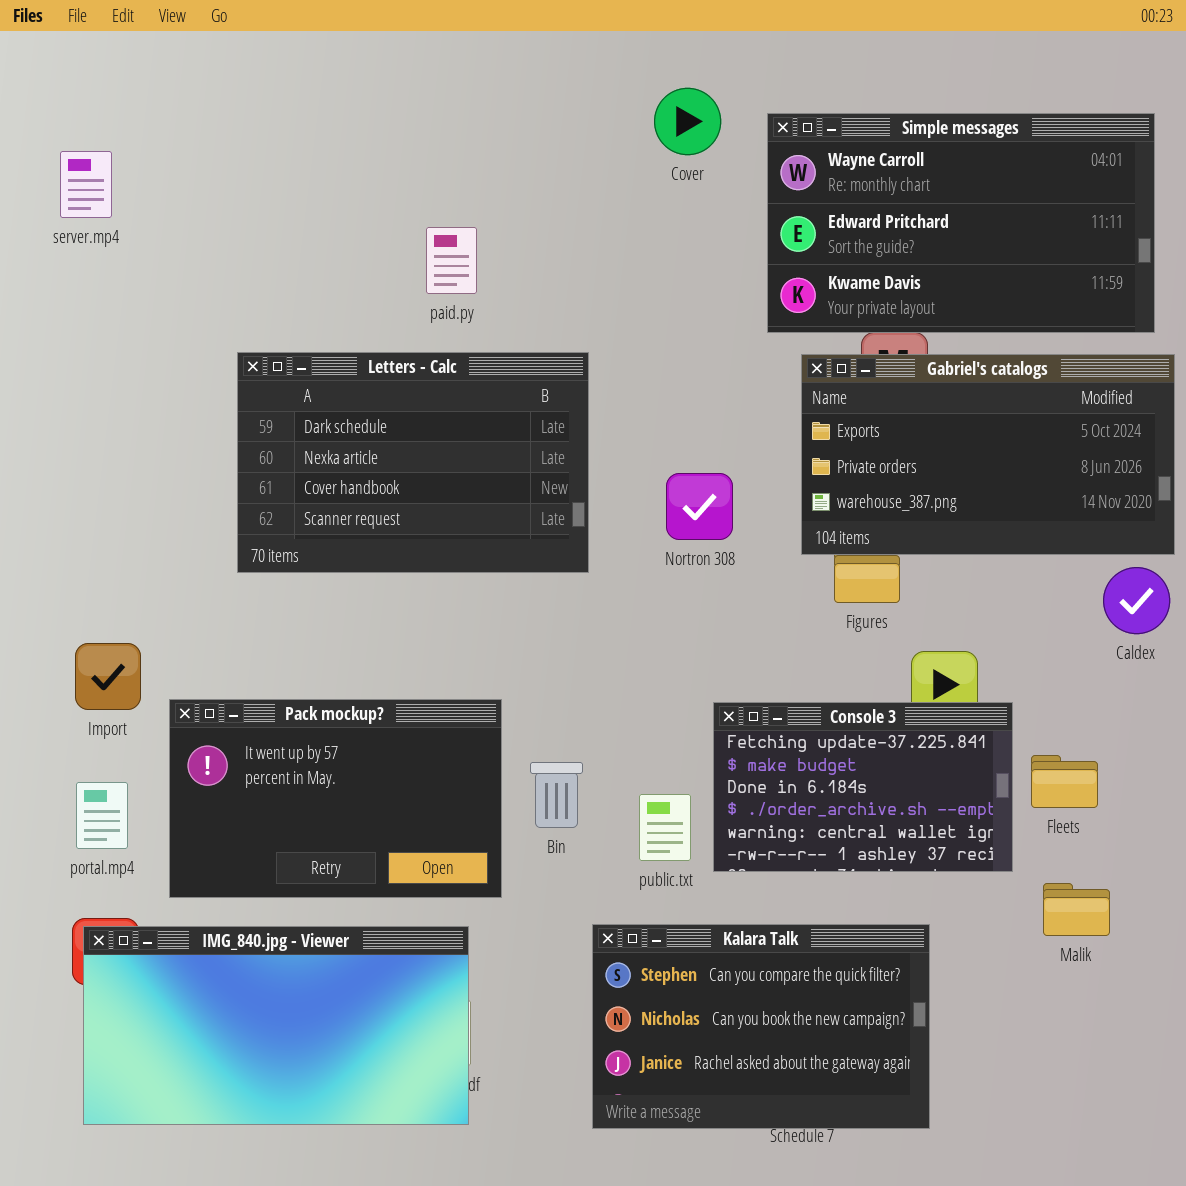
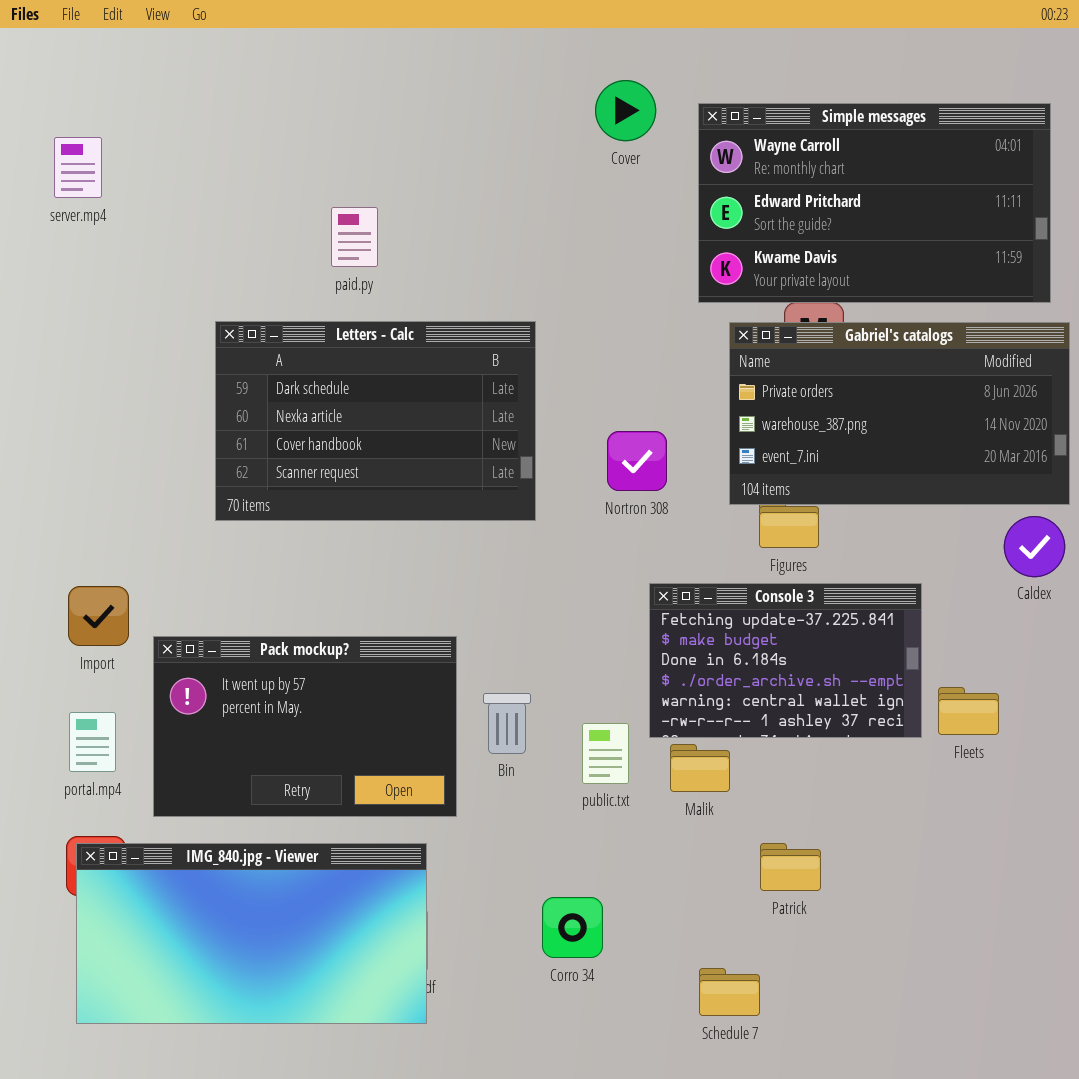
paid.py: [426,227,477,294] -> [331,207,378,267], moved
Gabriel's catalogs: [801,354,1175,555] -> [729,322,1070,505], scrolled down 1 row
Console 3: [713,702,1013,872] -> [649,583,922,738], moved
Malik: [1043,883,1110,936] -> [670,744,730,792], moved
Kalara Talk: [592,924,930,1129] -> none, closed

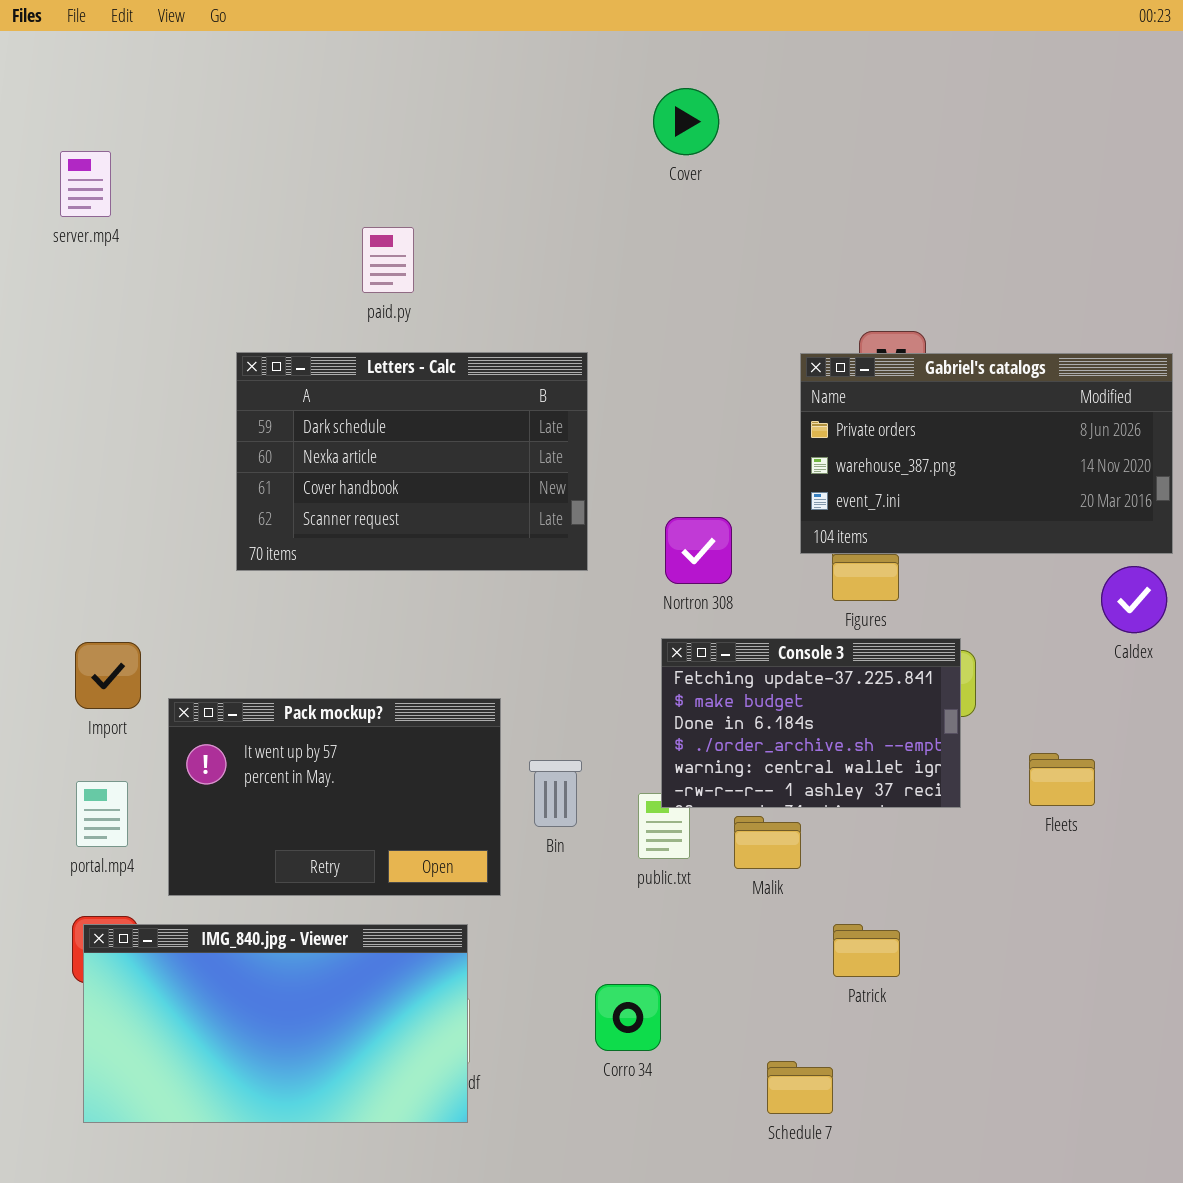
Simple messages: [698,103,1051,303] -> none, closed
Nortron 308: [607,431,667,491] -> [665,517,732,584], moved
Console 3: [649,583,922,738] -> [661,638,961,808], moved

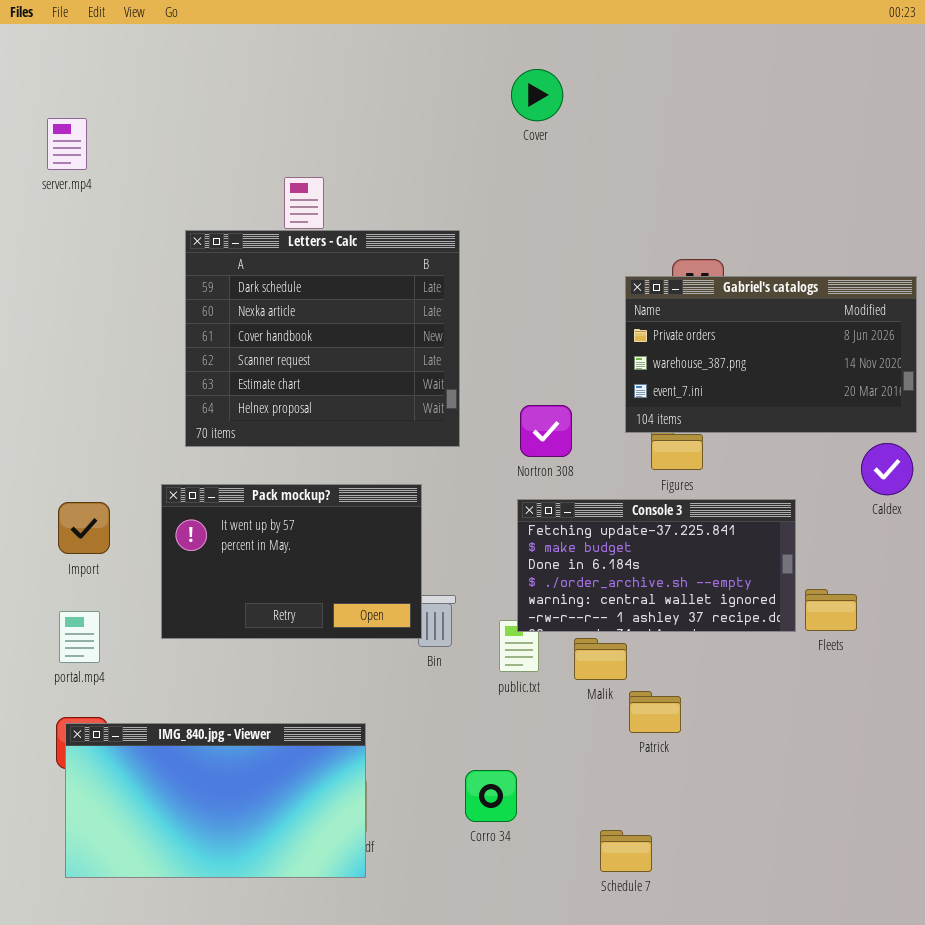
Letters - Calc: [236,352,588,571] -> [185,230,460,447], resized
Console 3: [661,638,961,808] -> [517,499,796,632], resized
Pack mockup?: [168,698,501,896] -> [161,484,422,639], moved
Patrick: [833,924,900,977] -> [629,691,681,733], moved

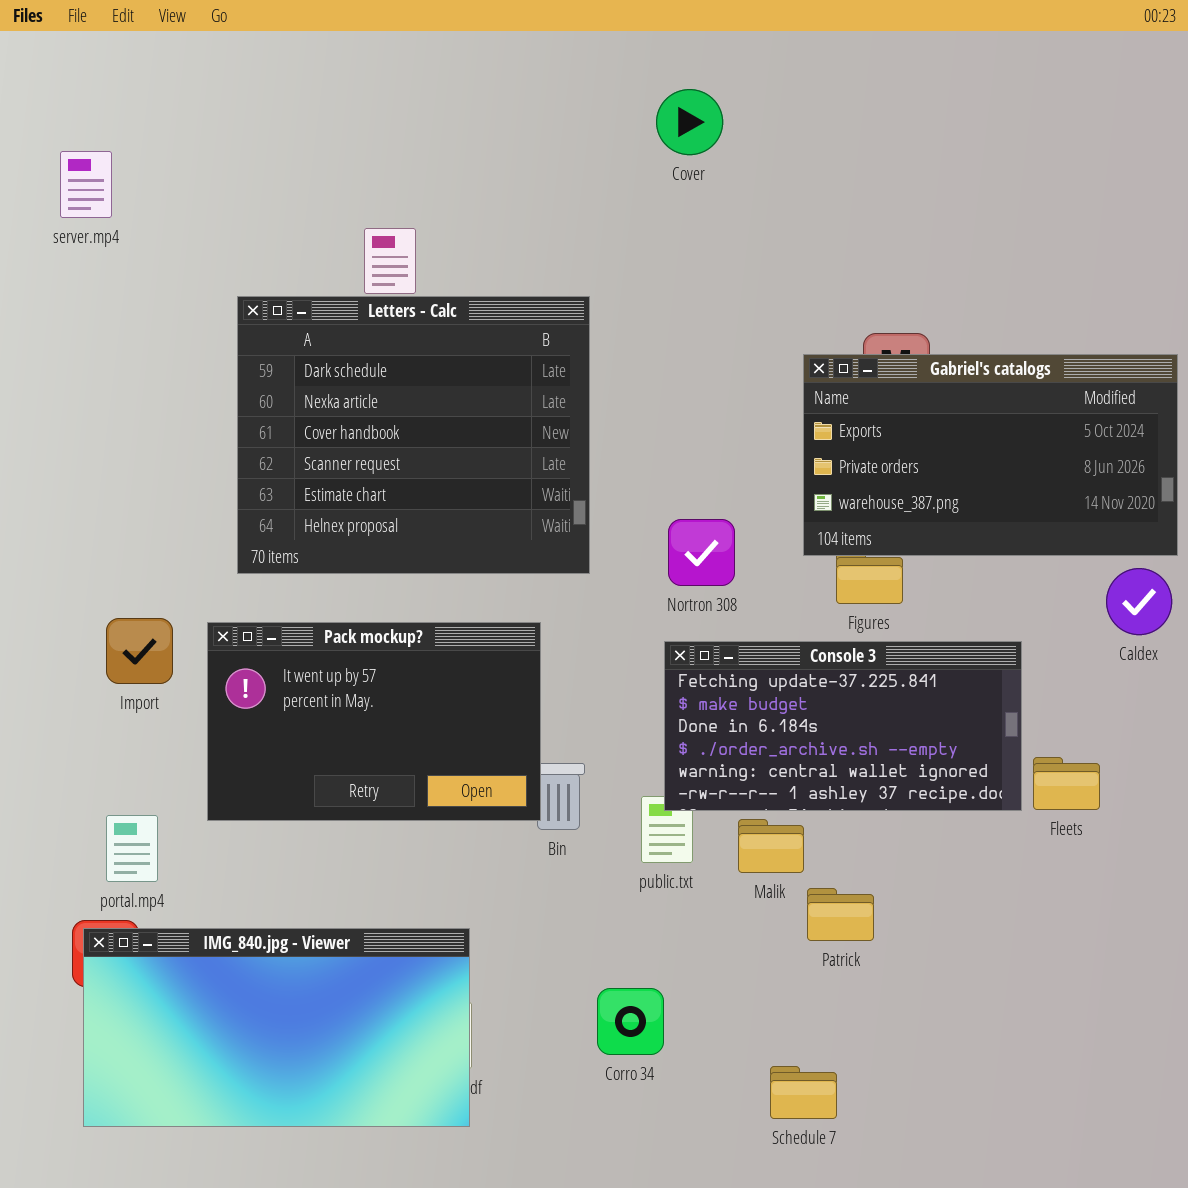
Gabriel's catalogs: [625,276,917,433] -> [803,354,1178,556], scrolled up 1 row
Import: [58,502,110,554] -> [106,618,173,684], moved
portal.mp4: [59,611,100,663] -> [106,815,158,882], moved

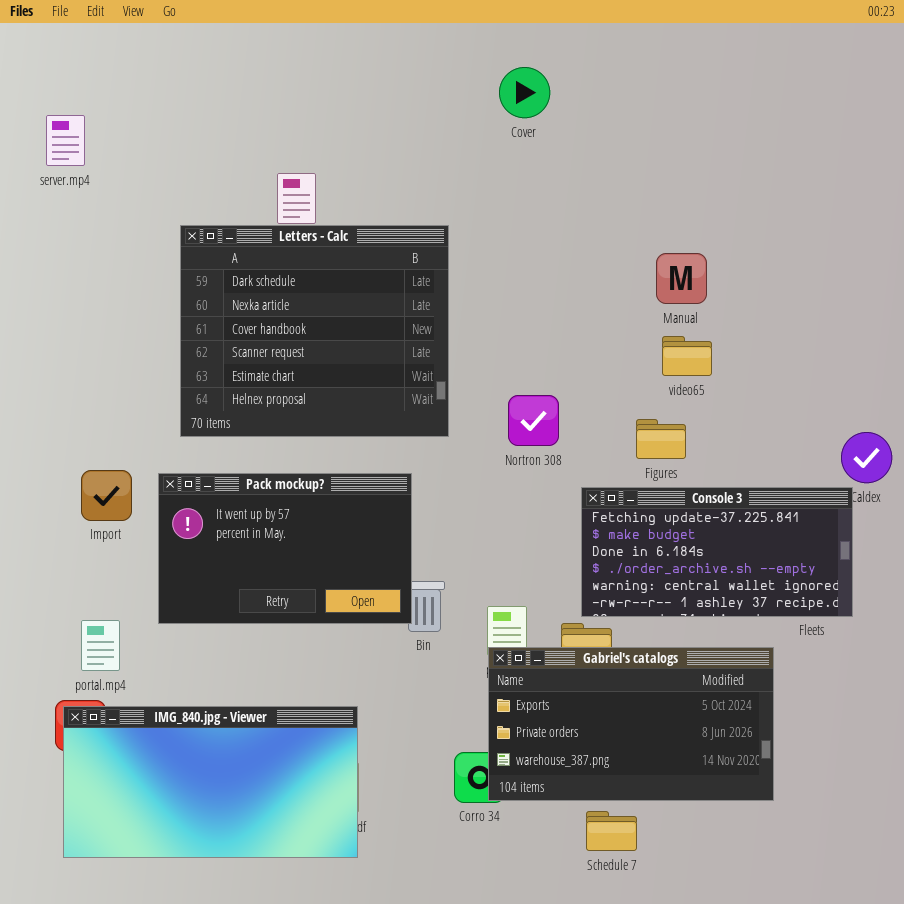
Gabriel's catalogs: [803,354,1178,556] -> [488,647,774,801], moved
Console 3: [664,641,1022,811] -> [581,487,853,617], moved

